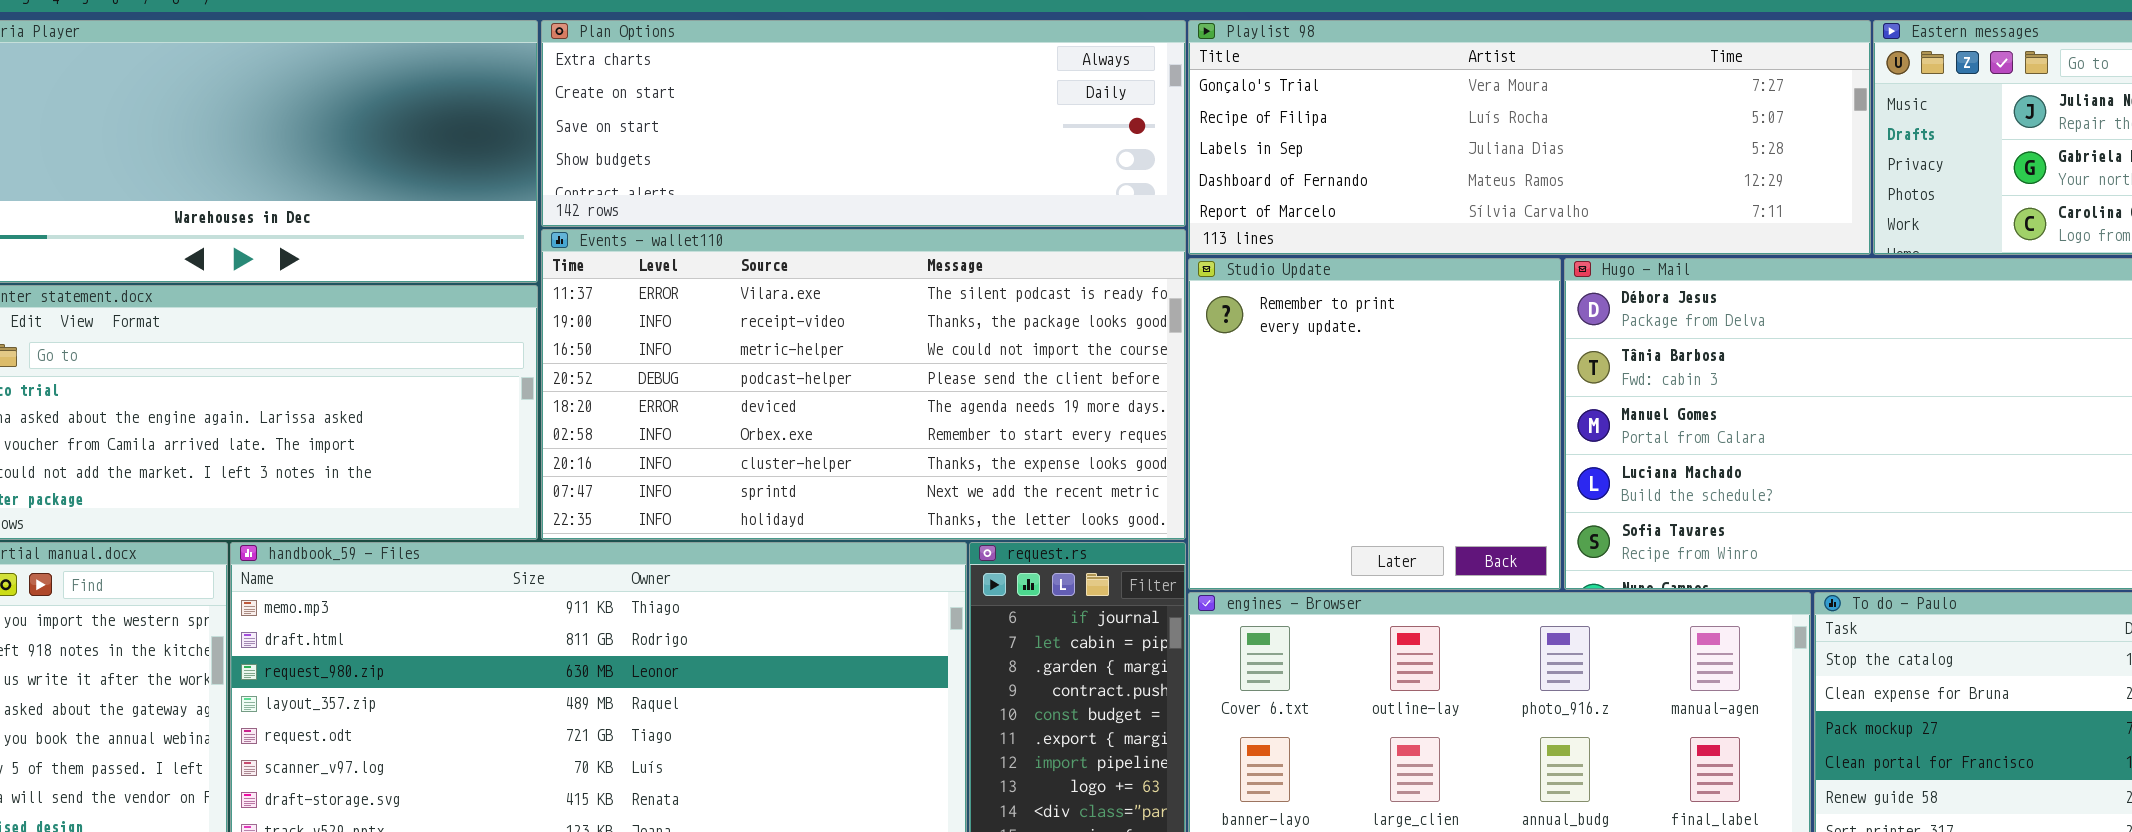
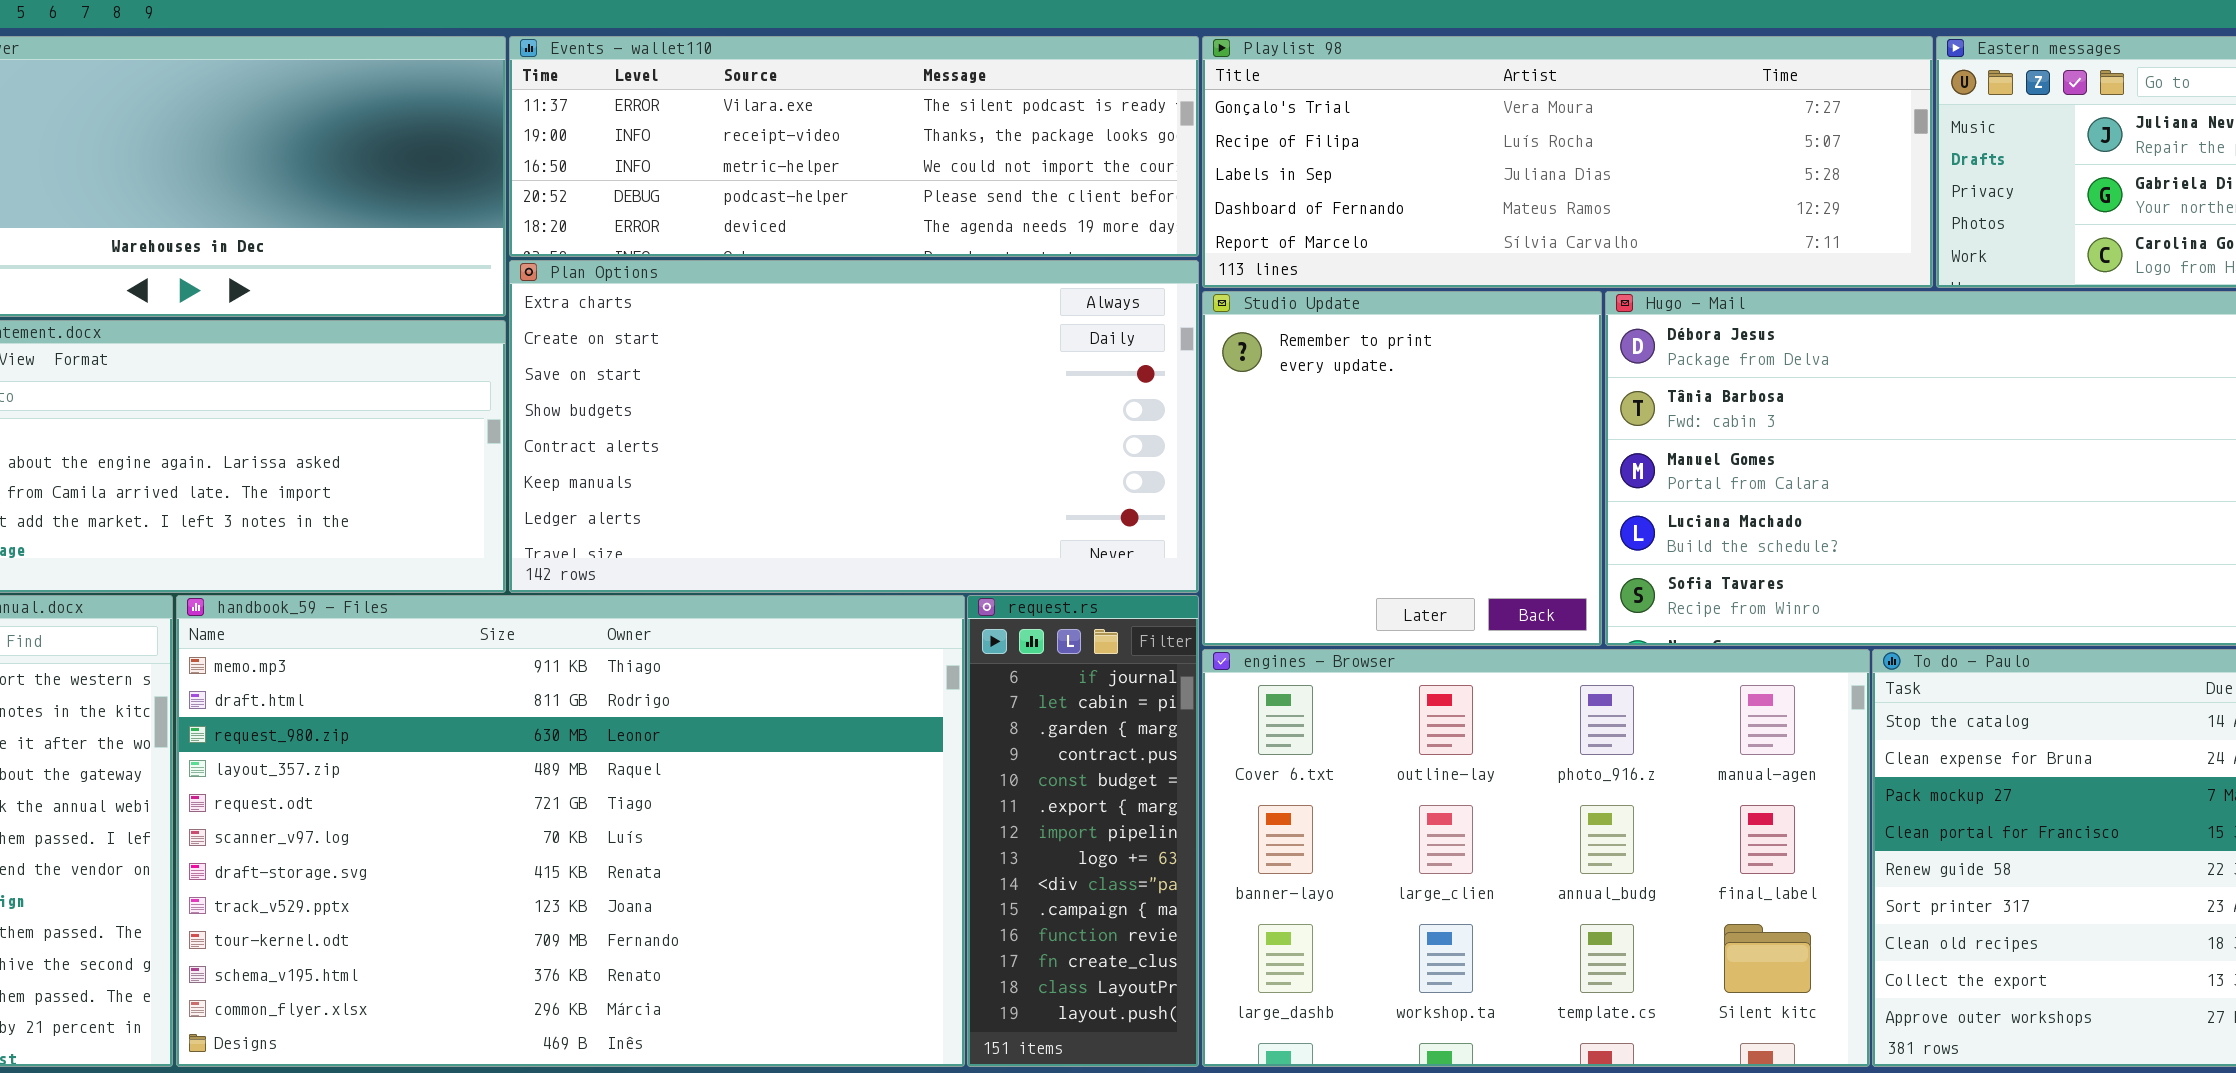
Plan Options: [541,20,1186,227] -> [509,260,1199,593], moved, resized
Events - wallet110: [541,229,1186,540] -> [509,36,1199,257], moved, resized

